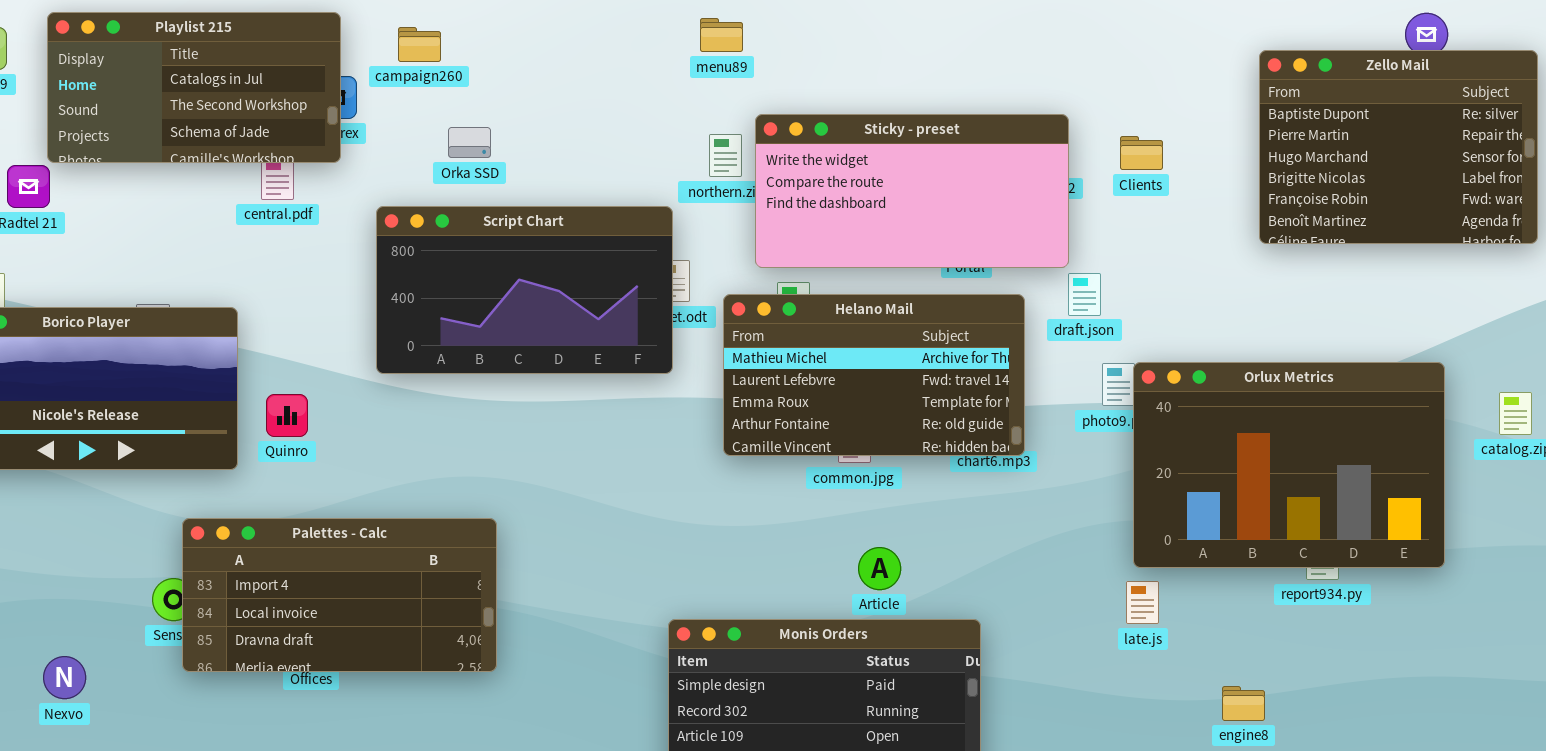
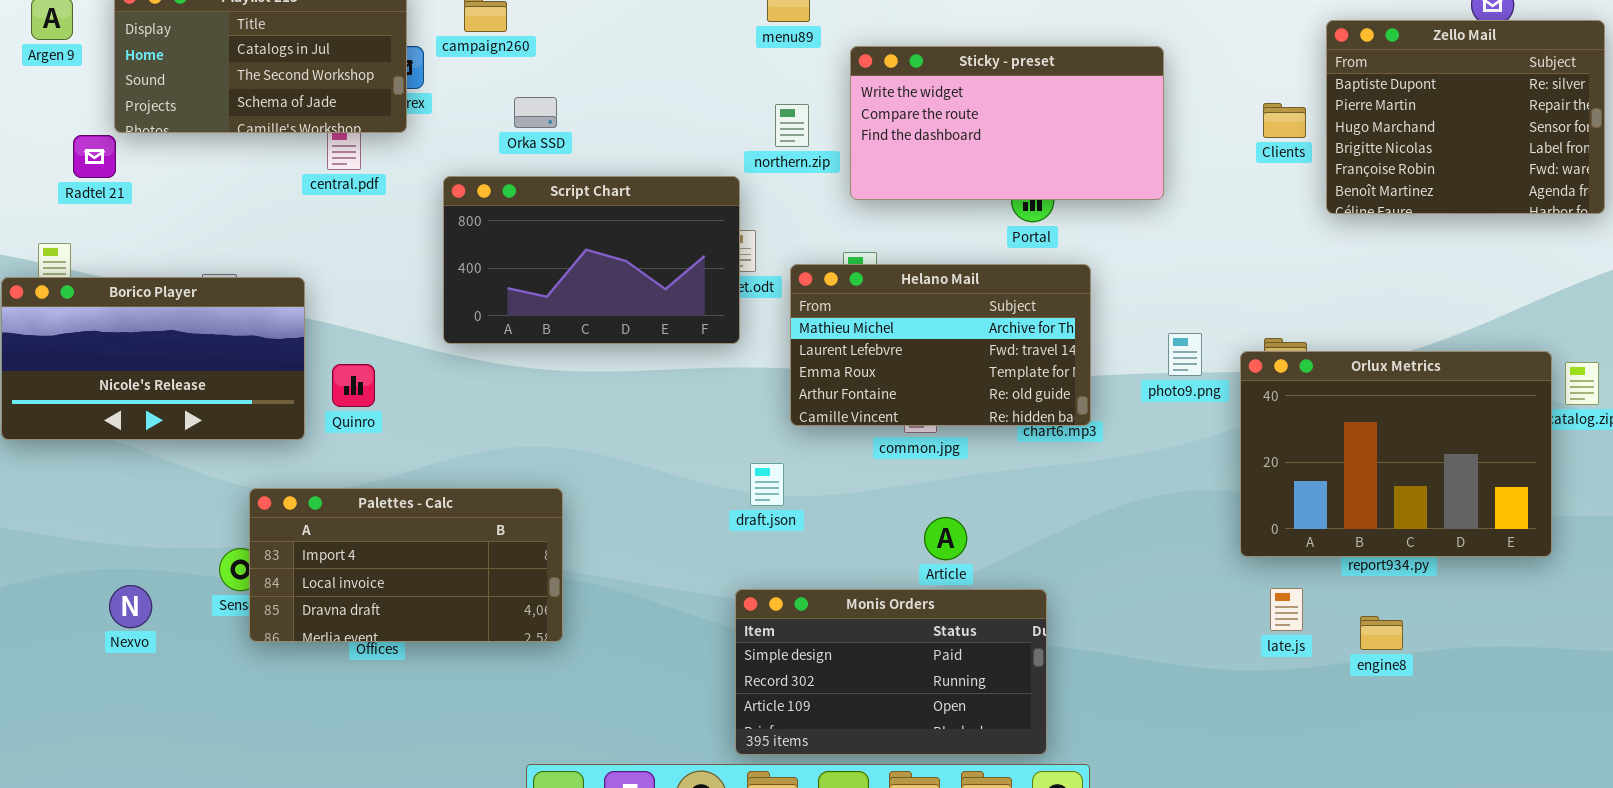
Sticky - preset: [755,114,1069,268] -> [850,46,1164,200], moved
Clients: [1120,136,1163,170] -> [1263,103,1306,138], moved
draft.json: [1068,273,1101,316] -> [750,463,784,506], moved
Orlux Metrics: [1133,362,1445,568] -> [1240,351,1552,557], moved
late.js: [1126,581,1159,624] -> [1270,588,1303,631], moved
Nexvo: [43,656,86,699] -> [109,585,152,628], moved
engine8: [1222,686,1265,721] -> [1360,616,1403,650], moved

